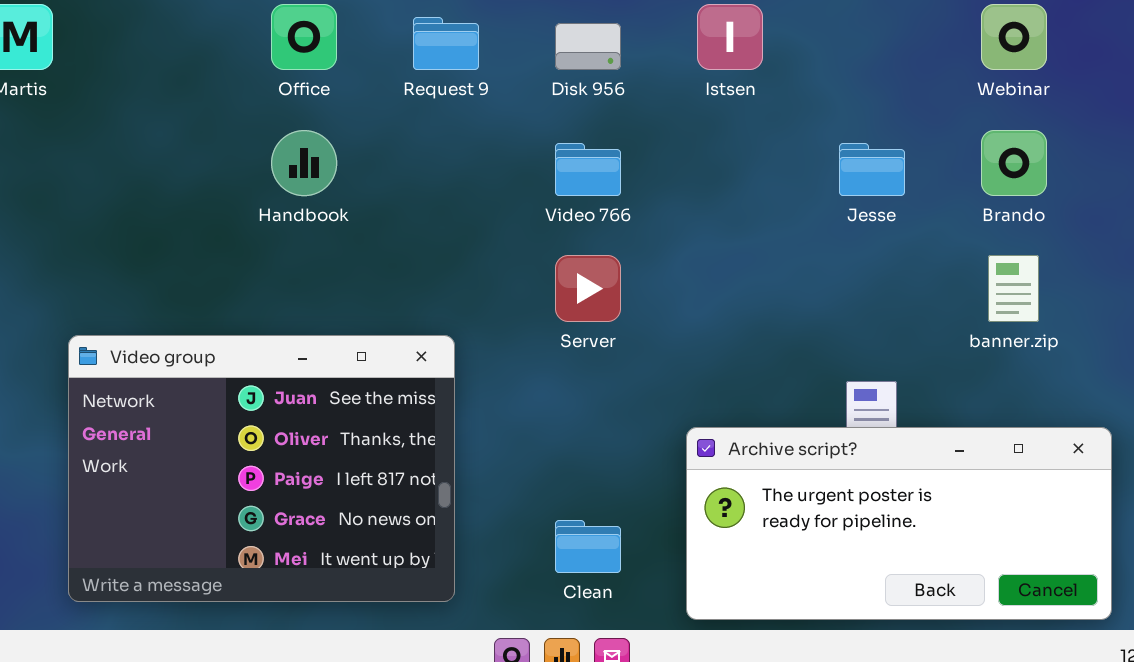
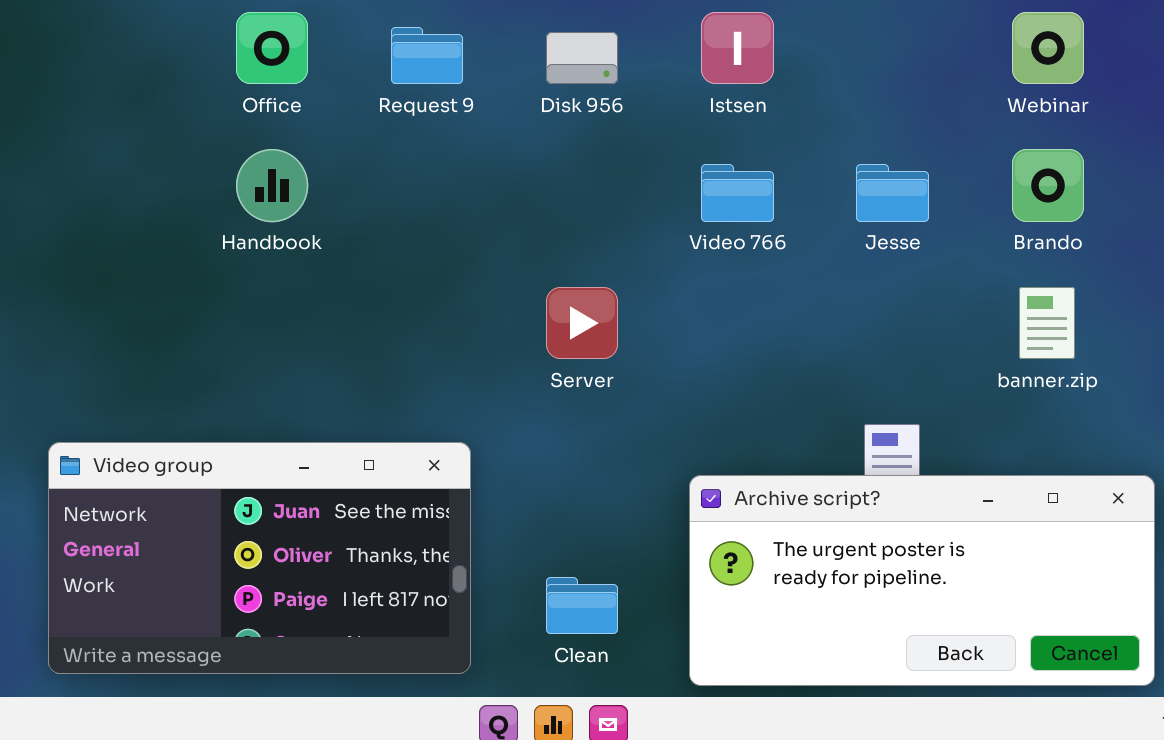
Video 766: [555,143,621,196] -> [701,164,774,222], moved
Video group: [68,335,455,602] -> [48,442,471,674], moved, resized

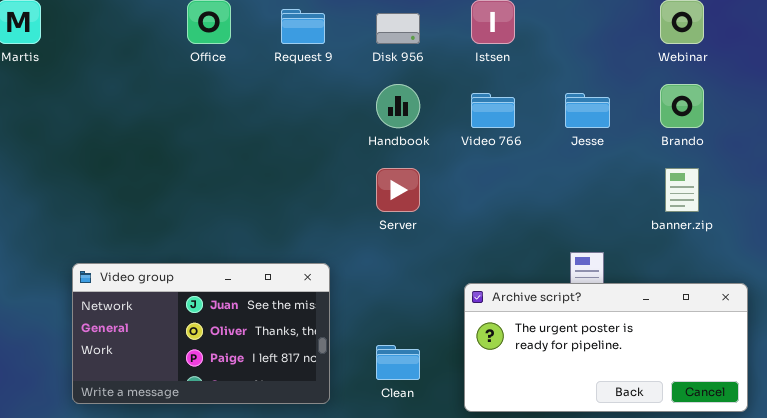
Handbook: [236,149,308,222] -> [376,84,420,128], moved

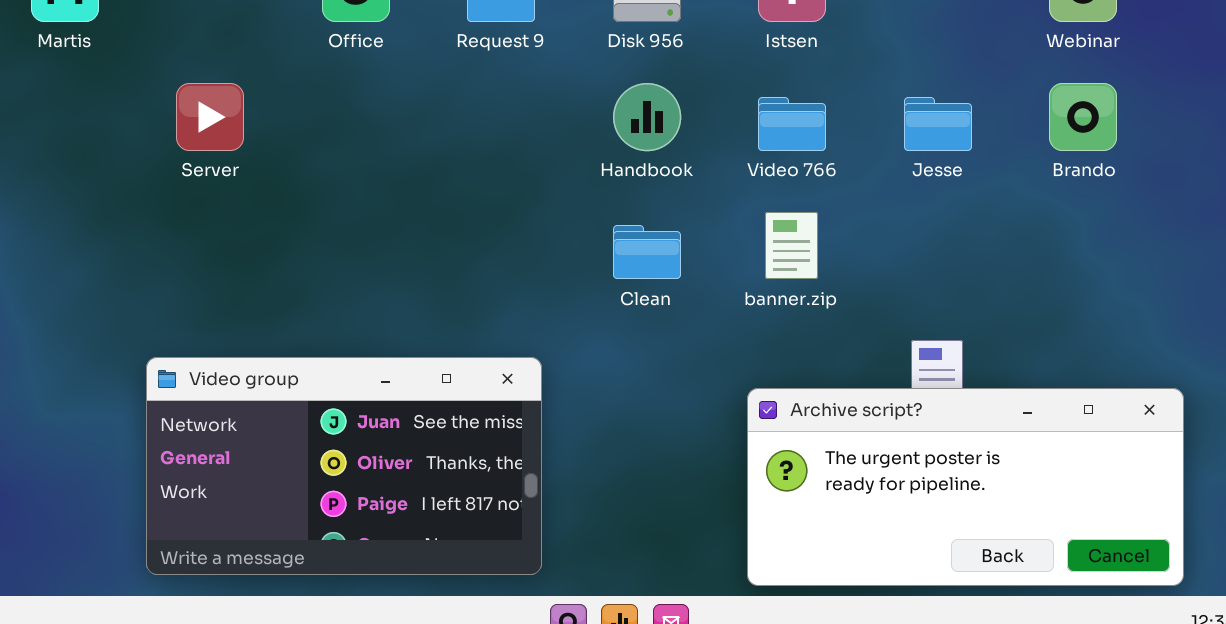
Server: [376,168,420,212] -> [176,83,244,151], moved
banner.zip: [665,168,699,212] -> [765,212,818,279], moved
Clean: [376,345,420,380] -> [613,225,681,279], moved

